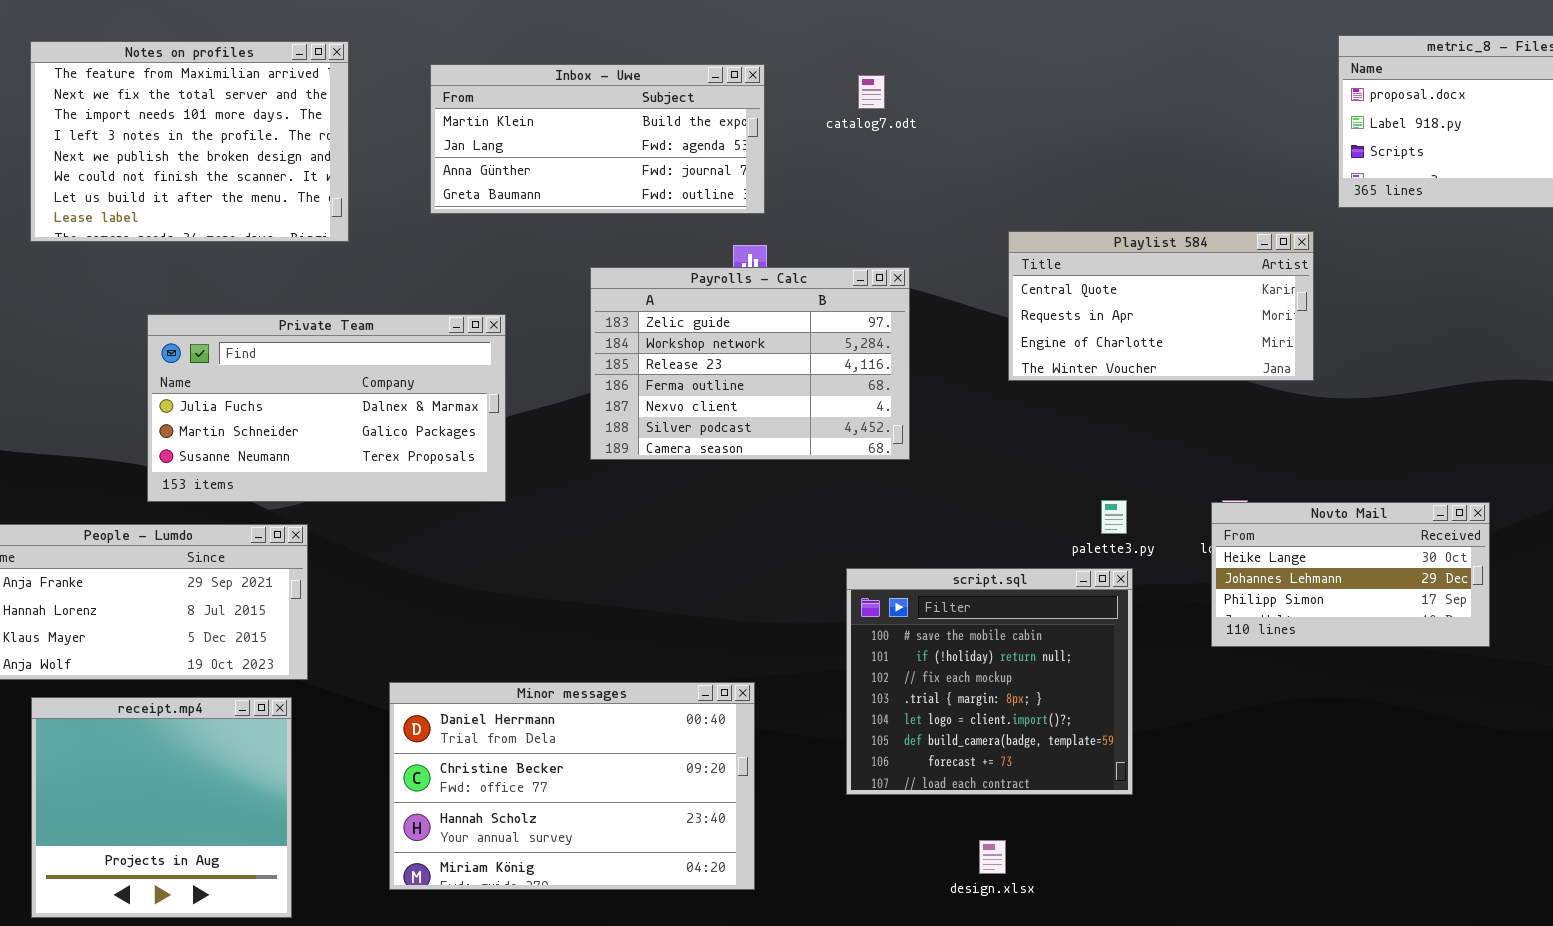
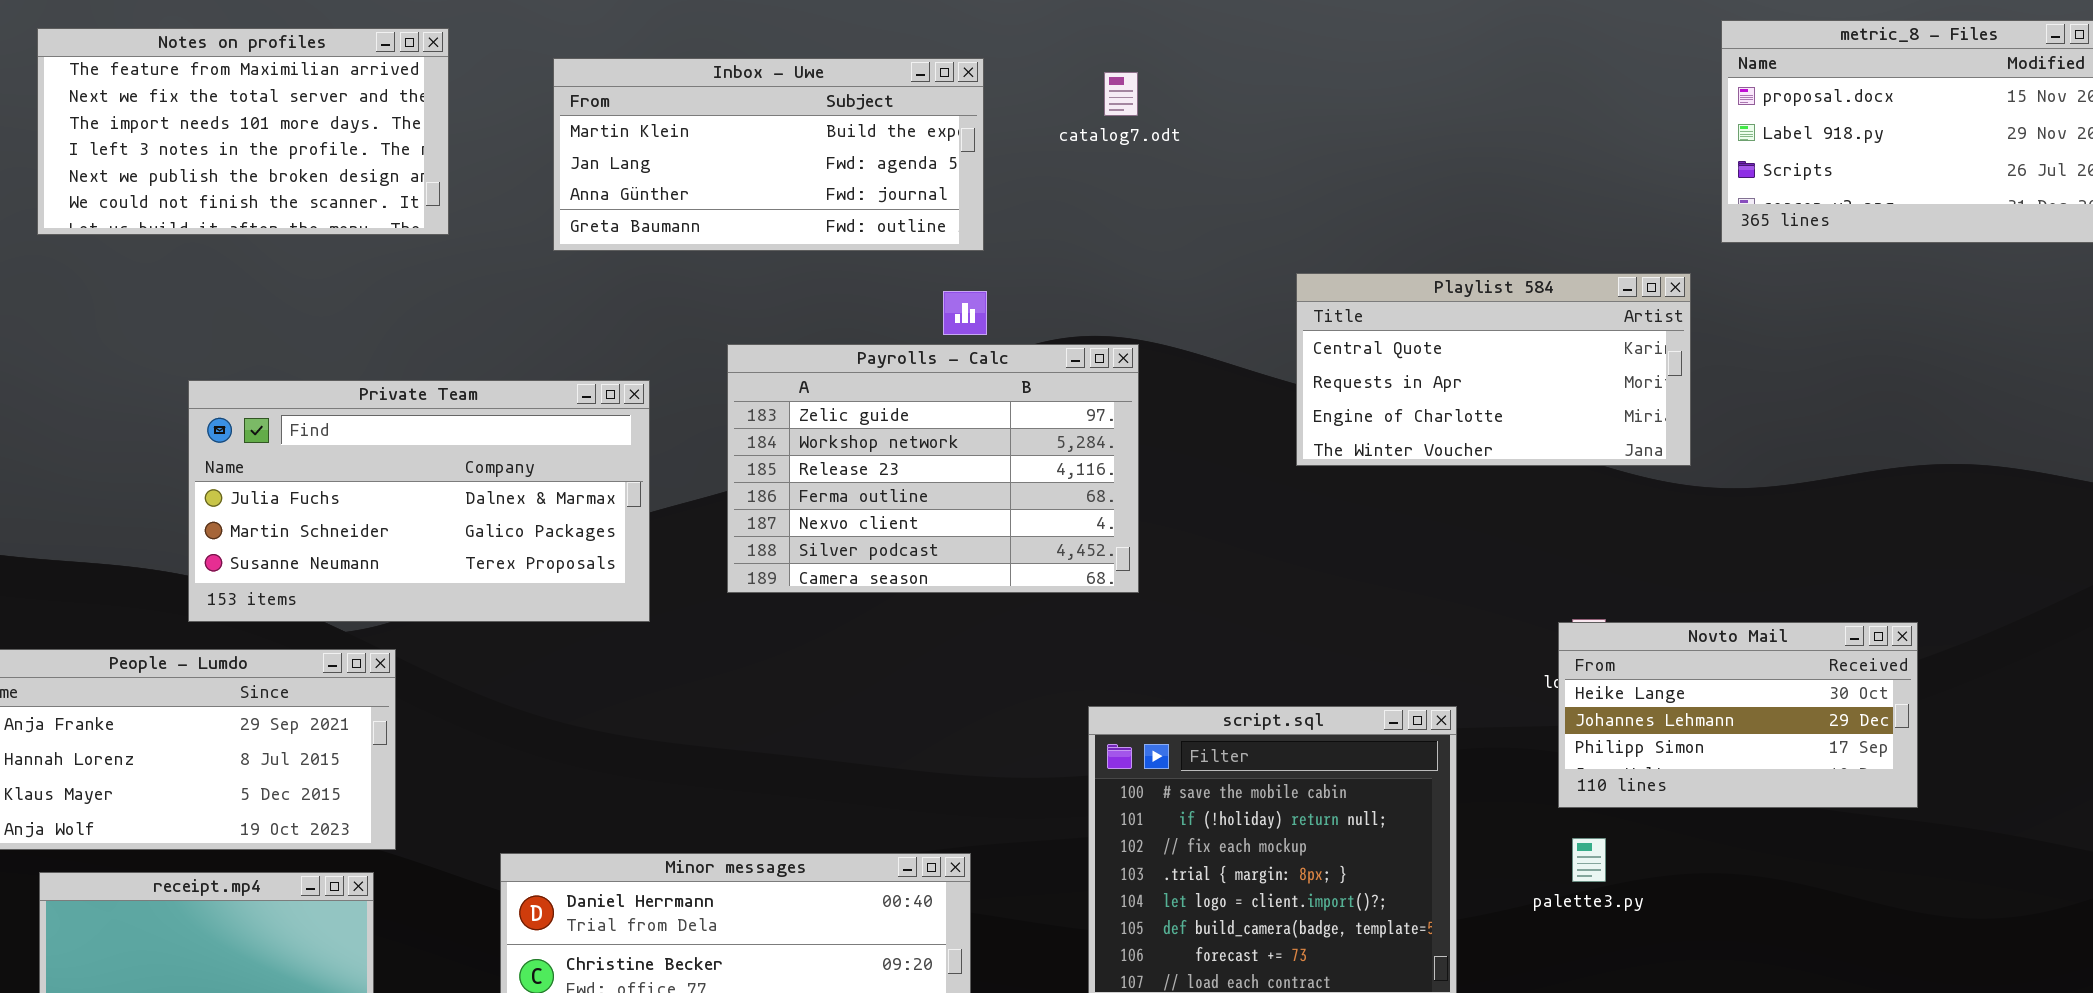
Notes on profiles: [30,41,349,242] -> [37,28,449,235], resized
Payrolls - Calc: [590,267,910,460] -> [727,344,1139,593], moved
palette3.py: [1101,500,1127,534] -> [1572,838,1606,882], moved

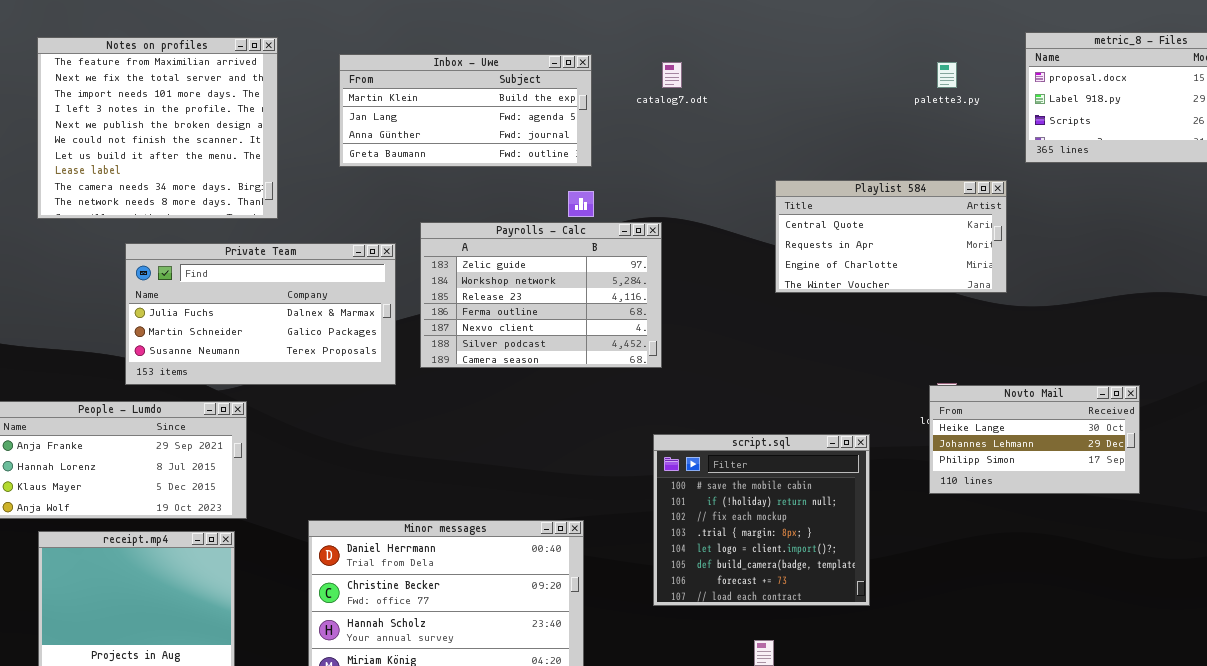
Notes on profiles: [37,28,449,235] -> [37,37,278,219], resized
Payrolls - Calc: [727,344,1139,593] -> [420,222,662,368], moved
palette3.py: [1572,838,1606,882] -> [937,62,957,88], moved

